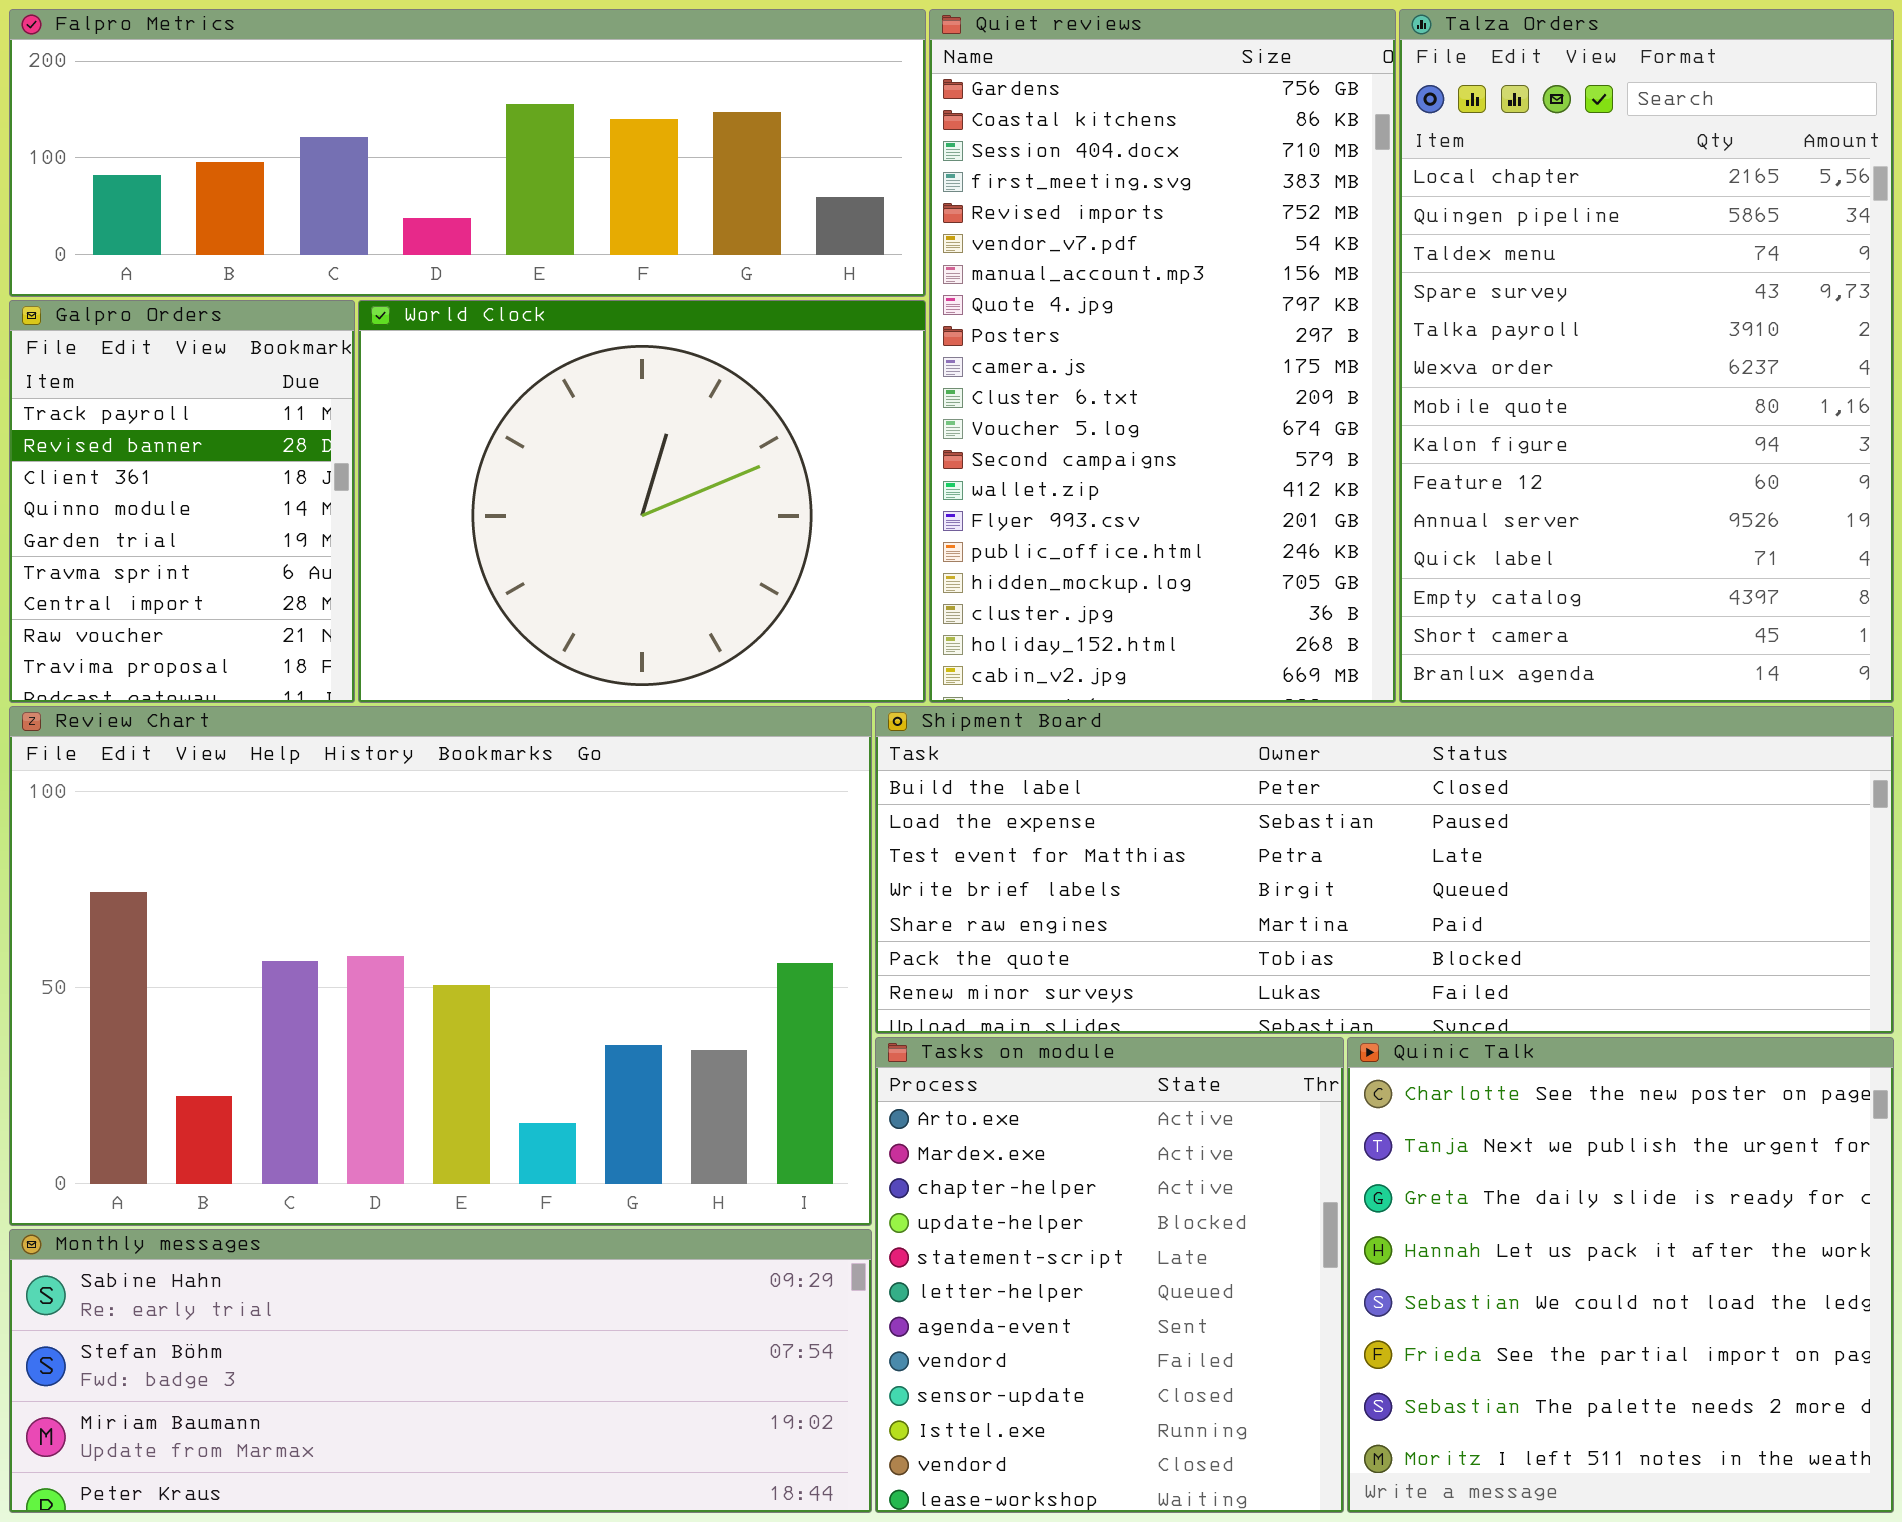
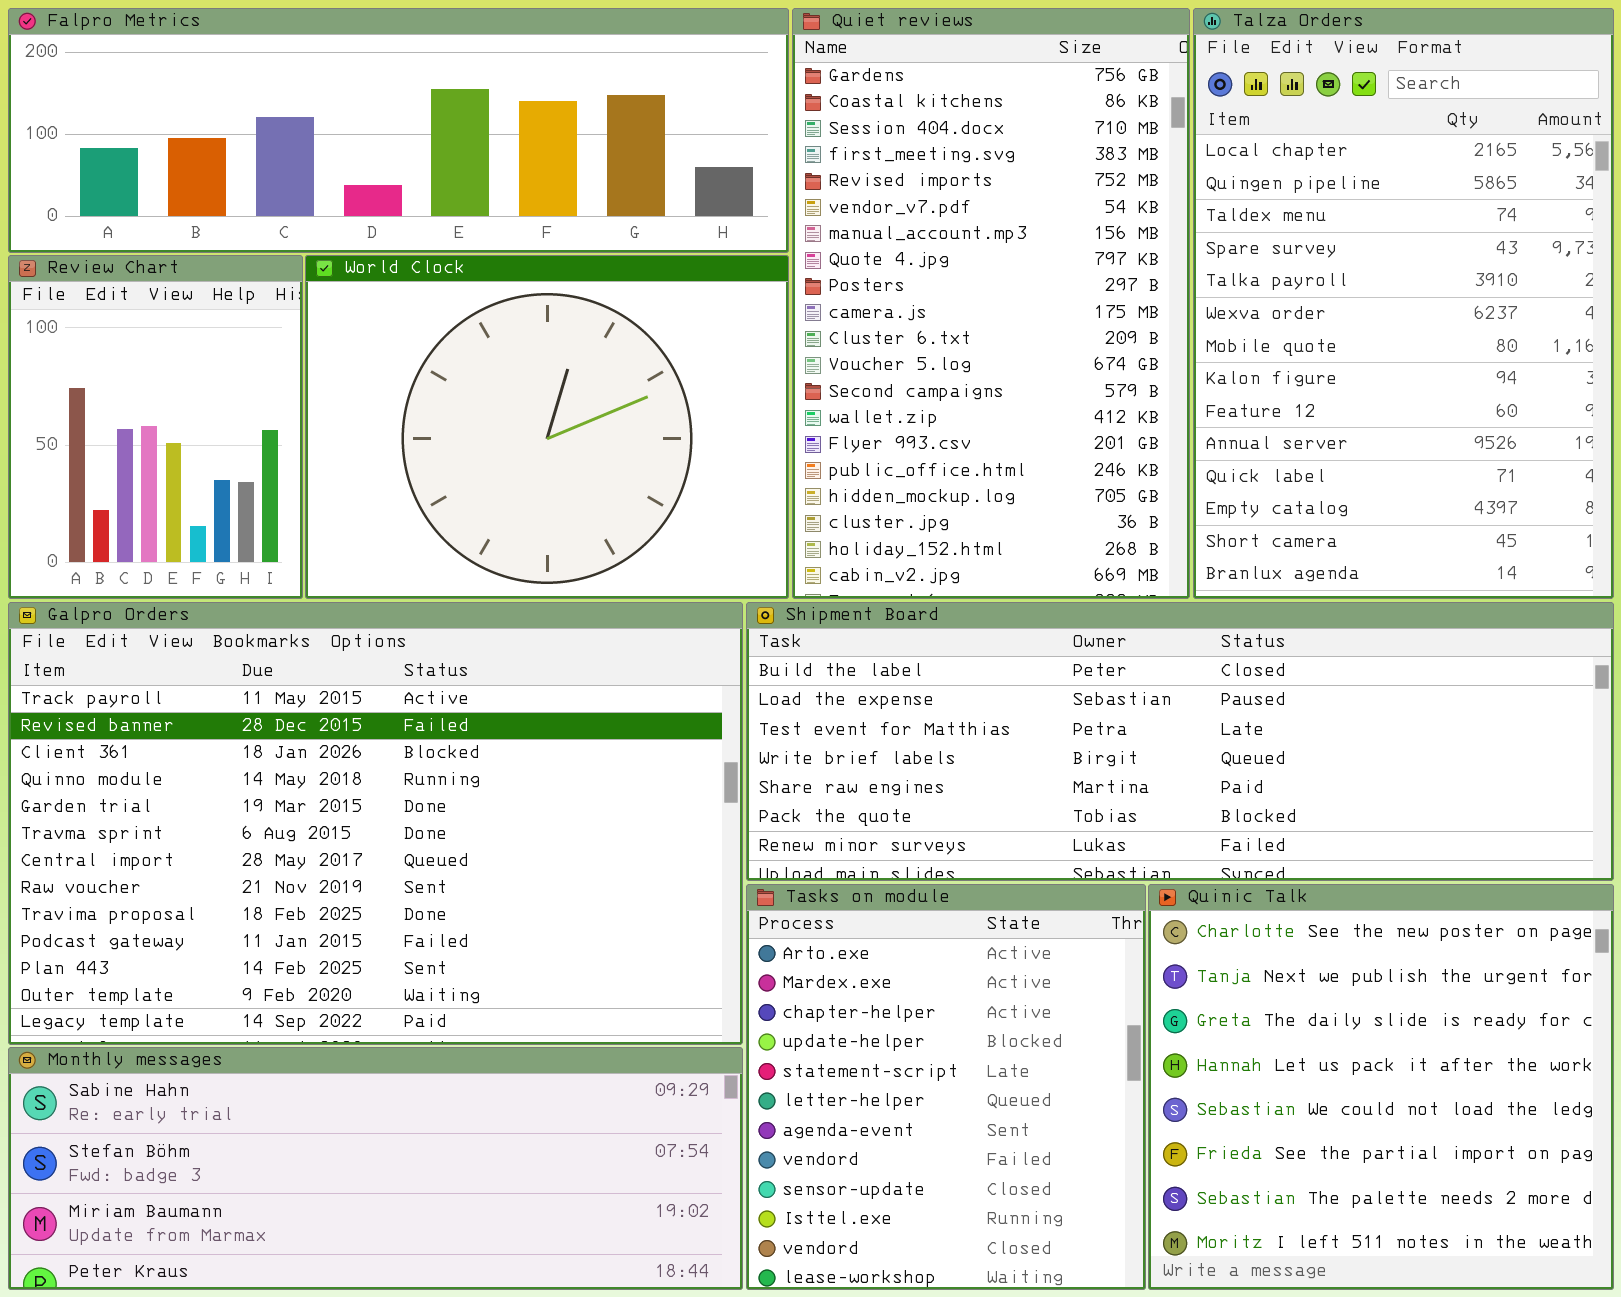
Galpro Orders: [9,300,355,703] -> [8,602,743,1045], moved, resized
Review Chart: [9,706,872,1226] -> [8,255,303,599], moved, resized

